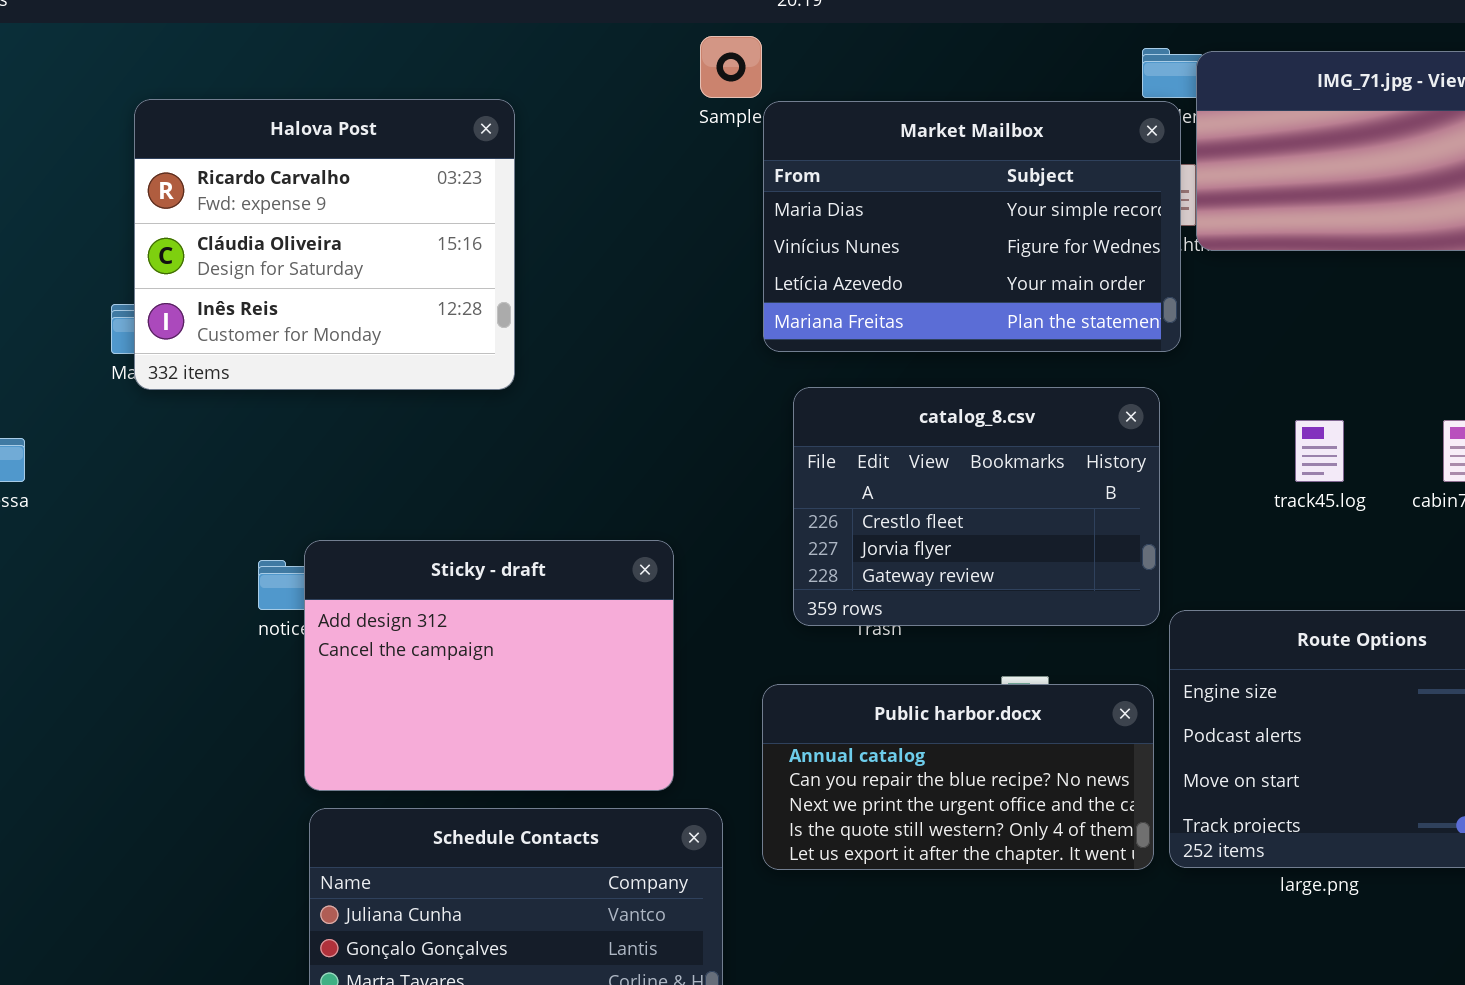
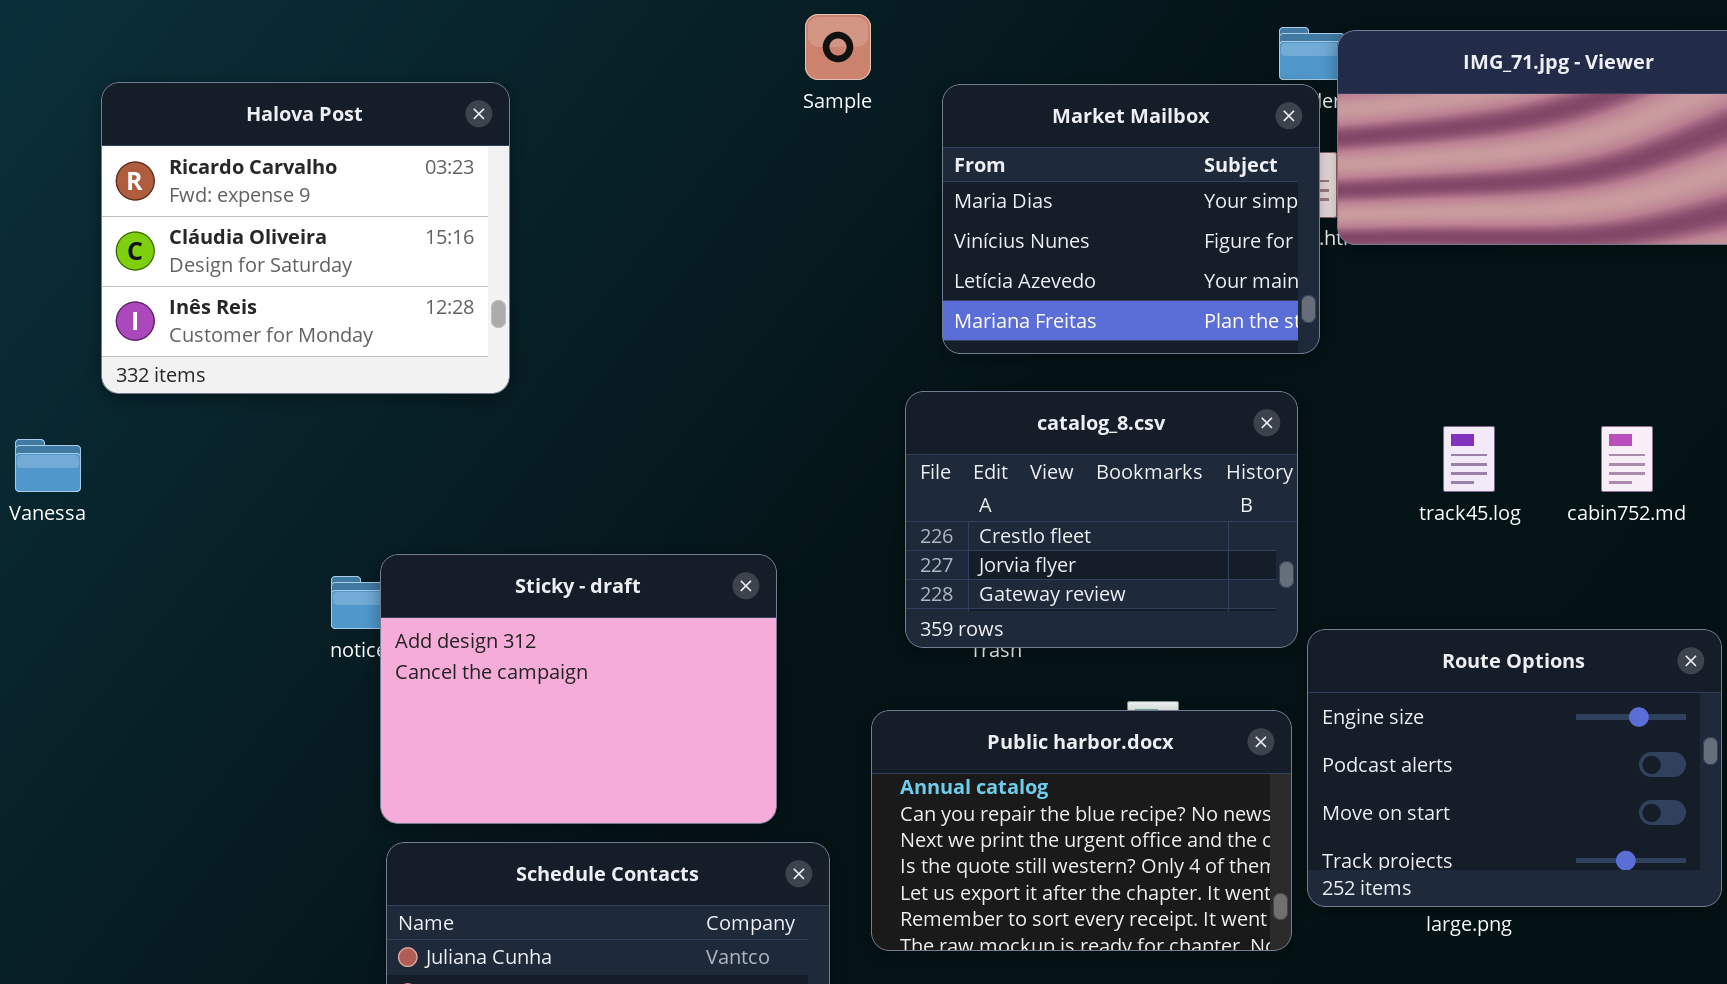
Halova Post: [134,99,515,390] -> [101,82,510,394], moved
Market Mailbox: [763,101,1181,352] -> [942,84,1320,354], resized
Public harbor.docx: [762,684,1154,870] -> [871,710,1292,951], resized

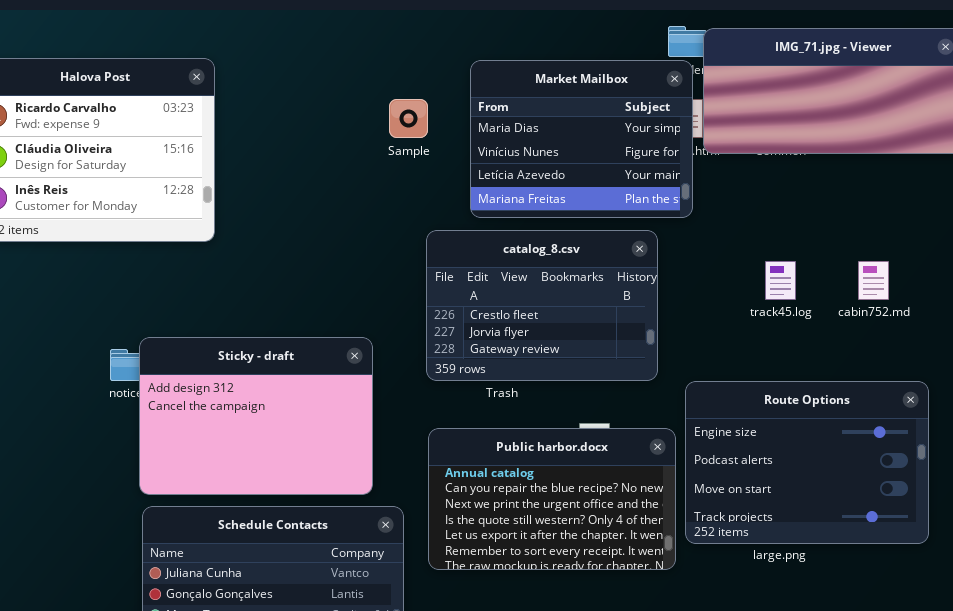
Sample: [805,14,871,80] -> [389,99,428,138], moved
catalog_8.csv: [905,391,1298,648] -> [426,230,658,381], moved

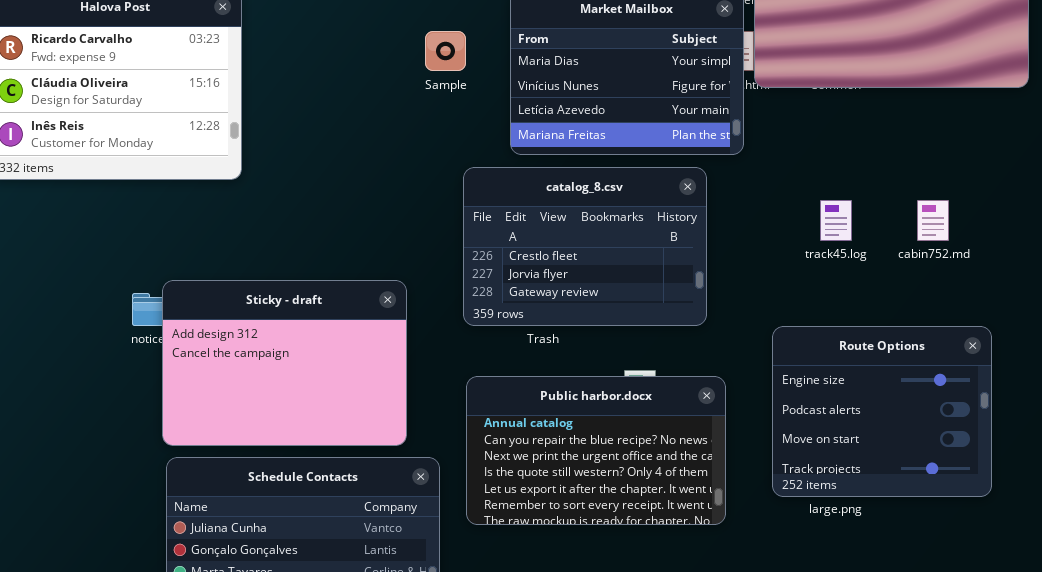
Route Options: [685,381,929,544] -> [772,326,992,497], resized

